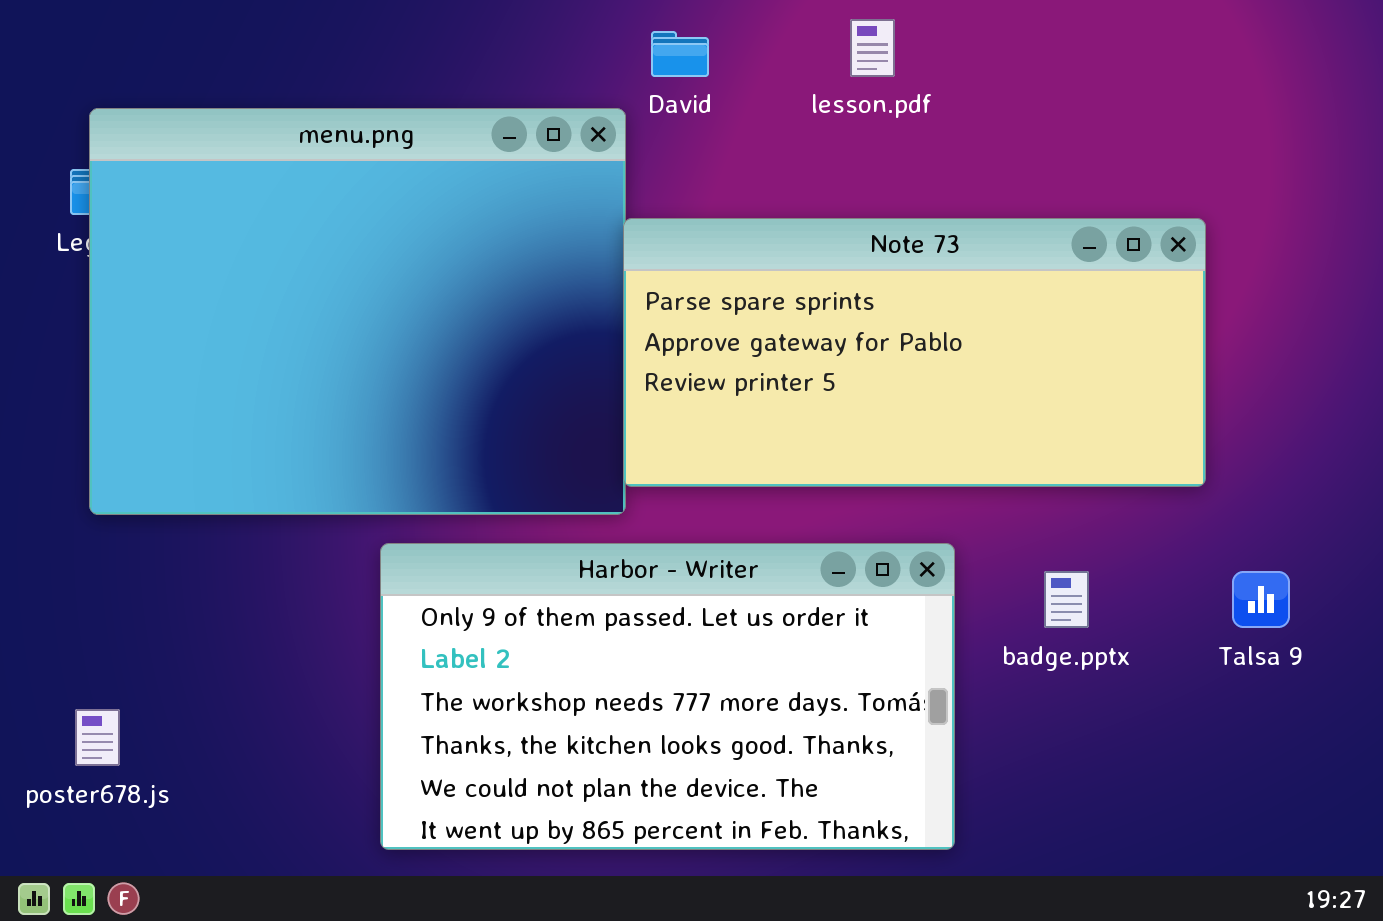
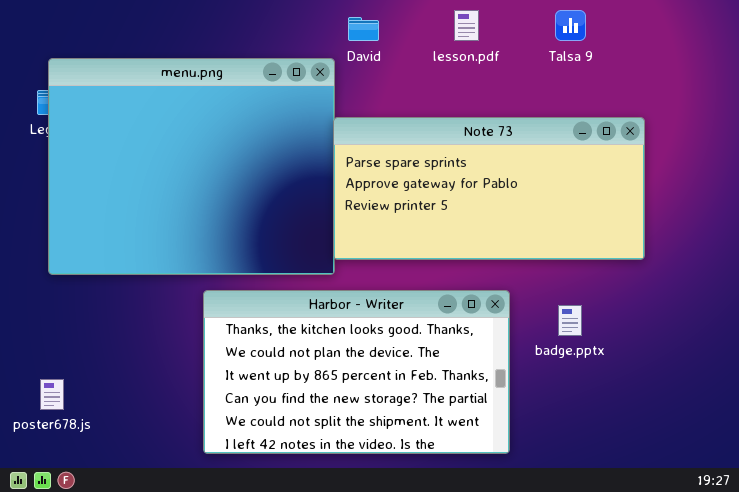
Harbor - Writer: [380,543,955,850] -> [203,290,510,454], scrolled down 3 rows
Talsa 9: [1232,571,1290,628] -> [555,10,586,41], moved

